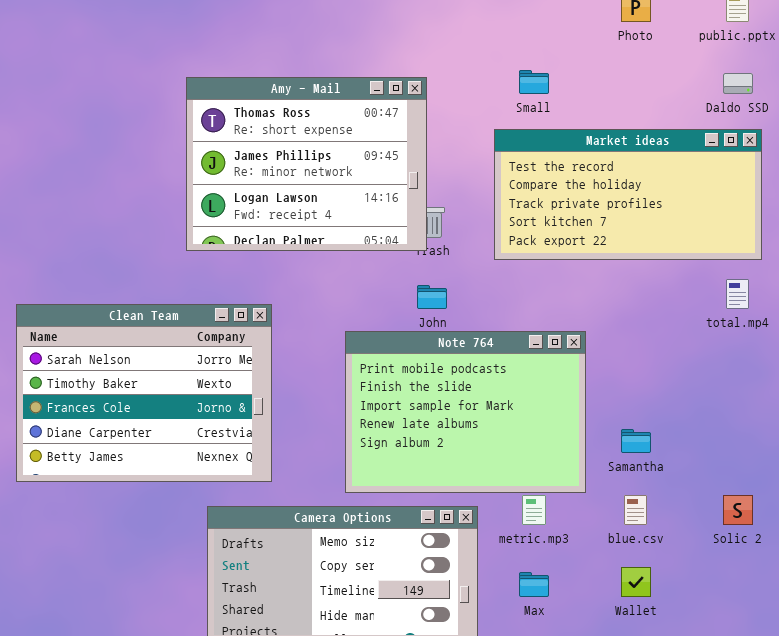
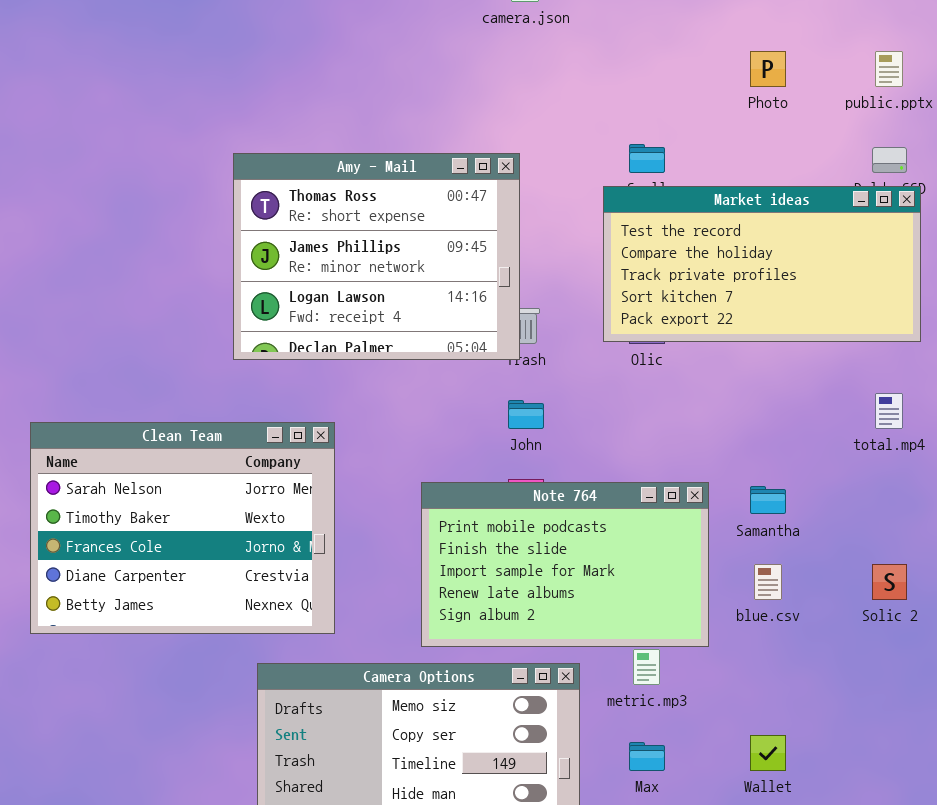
Market ideas: [494,129,762,260] -> [603,186,921,342], moved
Note 764: [345,331,586,493] -> [421,482,709,647], resized
Samantha: [621,429,651,453] -> [750,486,786,514], moved
blue.csv: [624,495,647,525] -> [754,564,782,600], moved
Solic 2: [723,495,753,525] -> [872,564,907,600], moved

